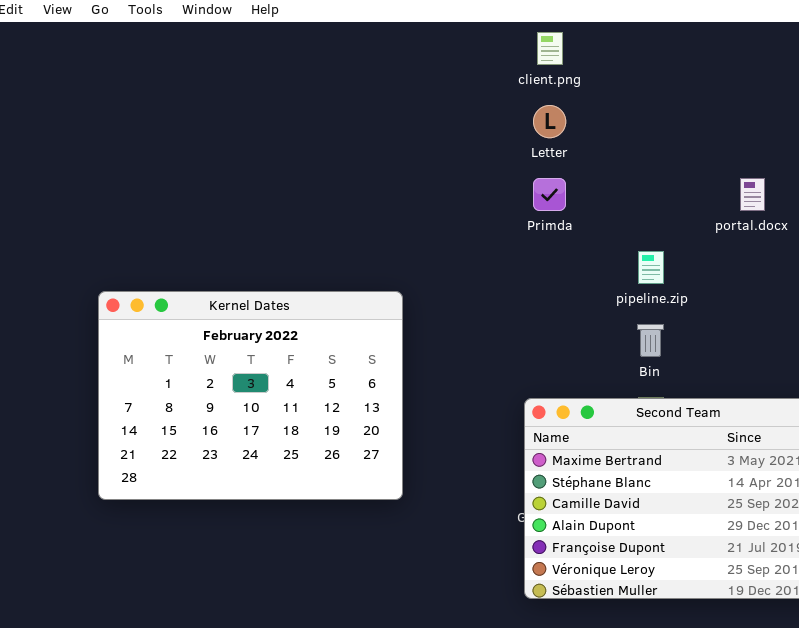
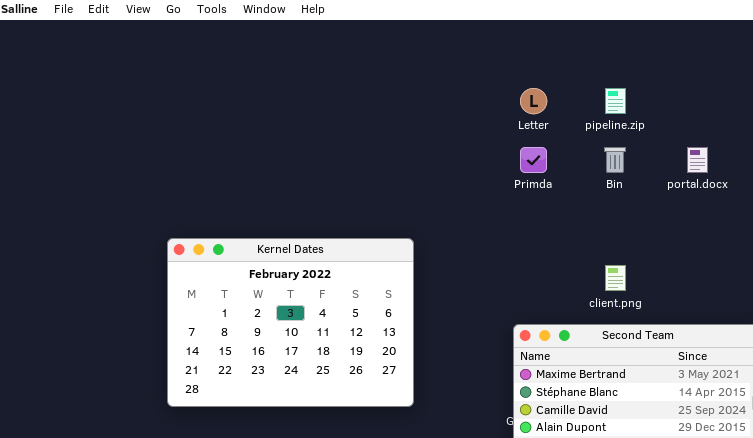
client.png: [537,32,563,65] -> [605,265,626,291], moved
pipeline.zip: [638,251,664,284] -> [605,88,626,114], moved
Bin: [637,324,664,357] -> [604,147,626,173], moved

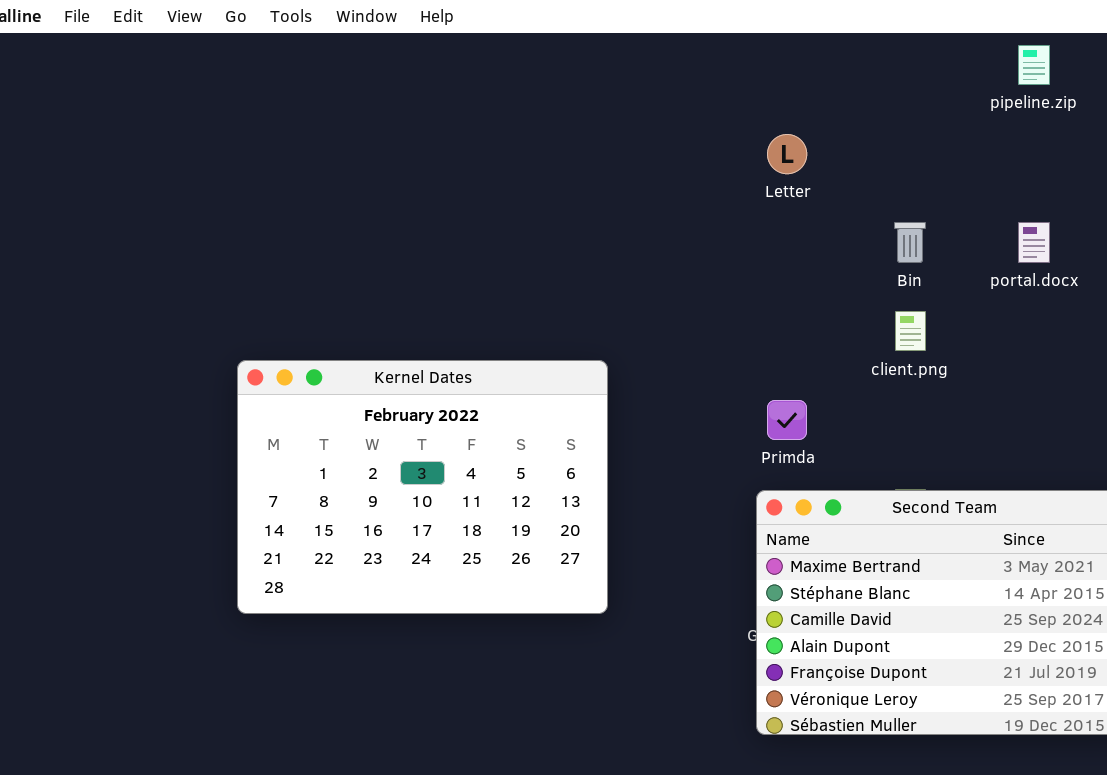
pipeline.zip: [605,88,626,114] -> [1018,45,1050,85], moved
Primda: [520,147,547,173] -> [767,400,807,440], moved
client.png: [605,265,626,291] -> [895,311,926,351], moved

